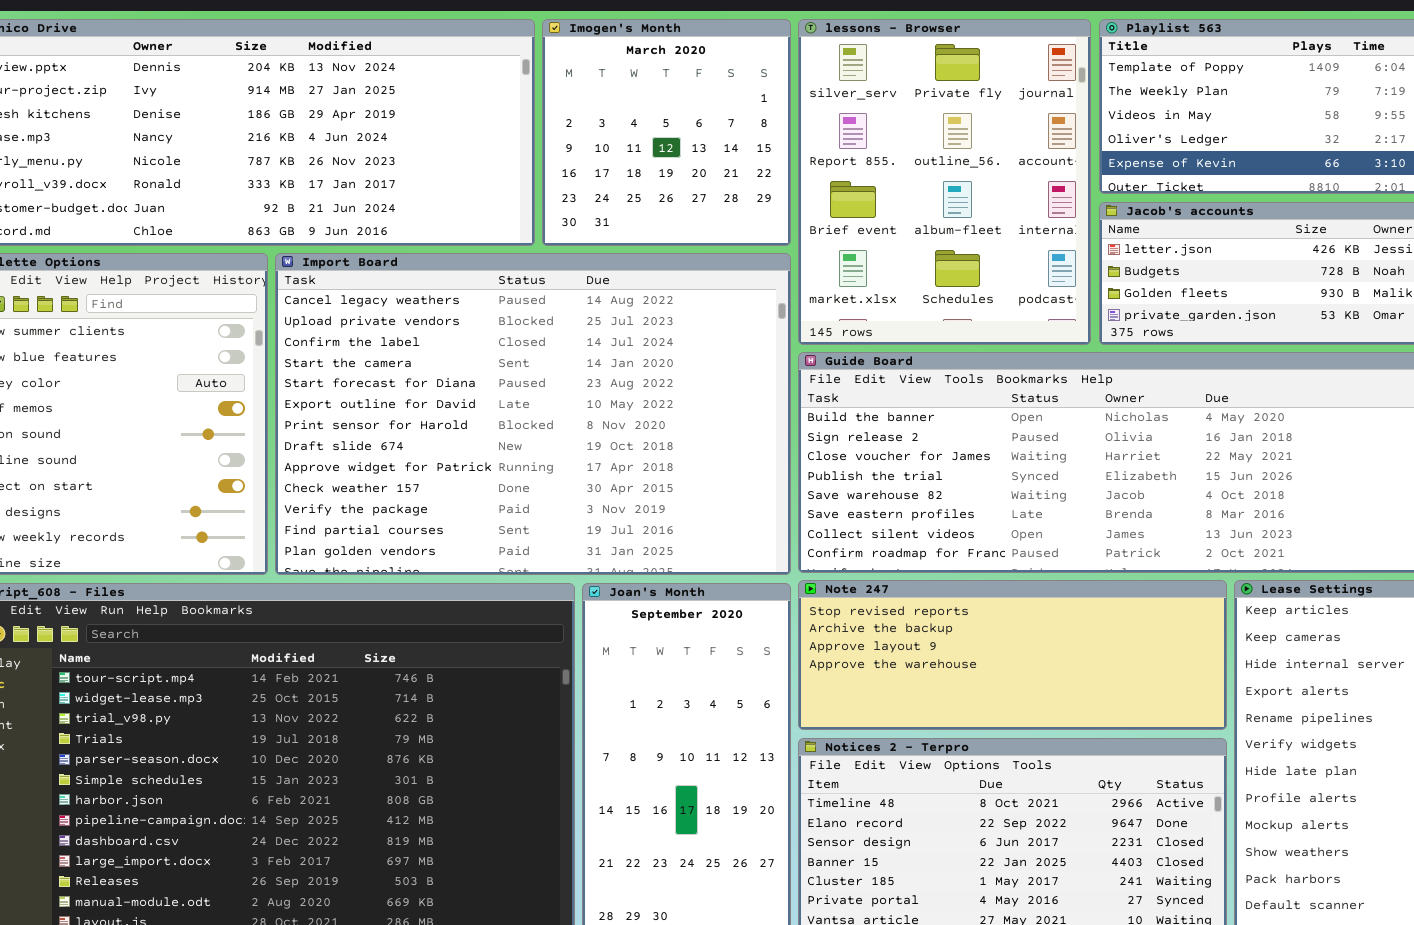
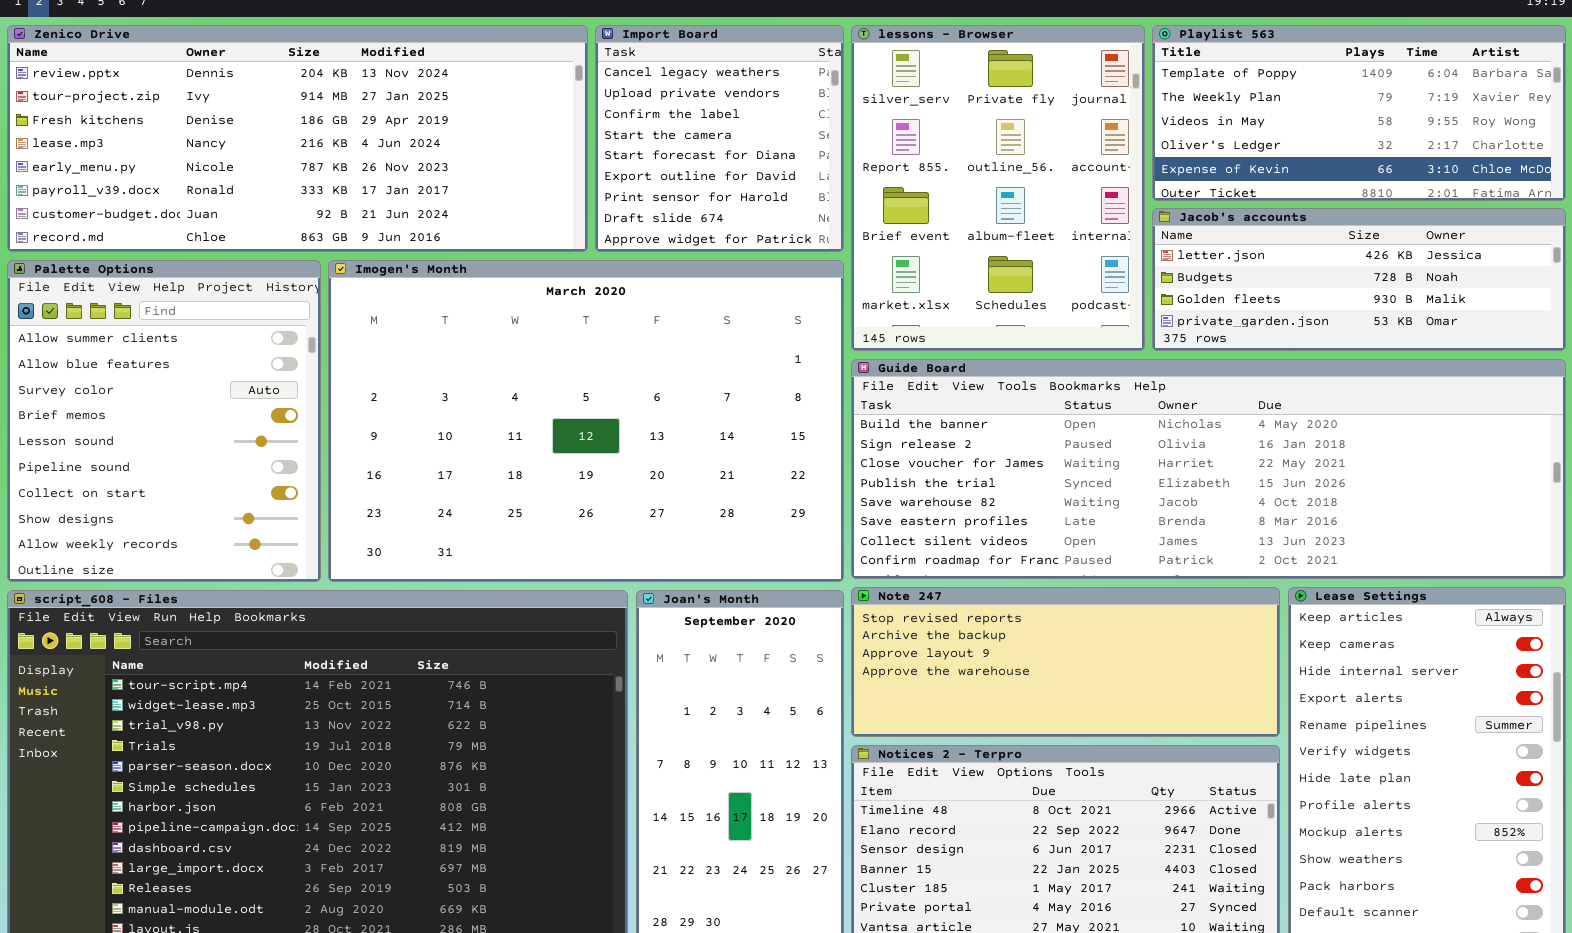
Imogen's Month: [542,19,791,246] -> [328,260,844,582], moved, resized
Import Board: [275,253,791,575] -> [595,25,844,252], moved, resized

